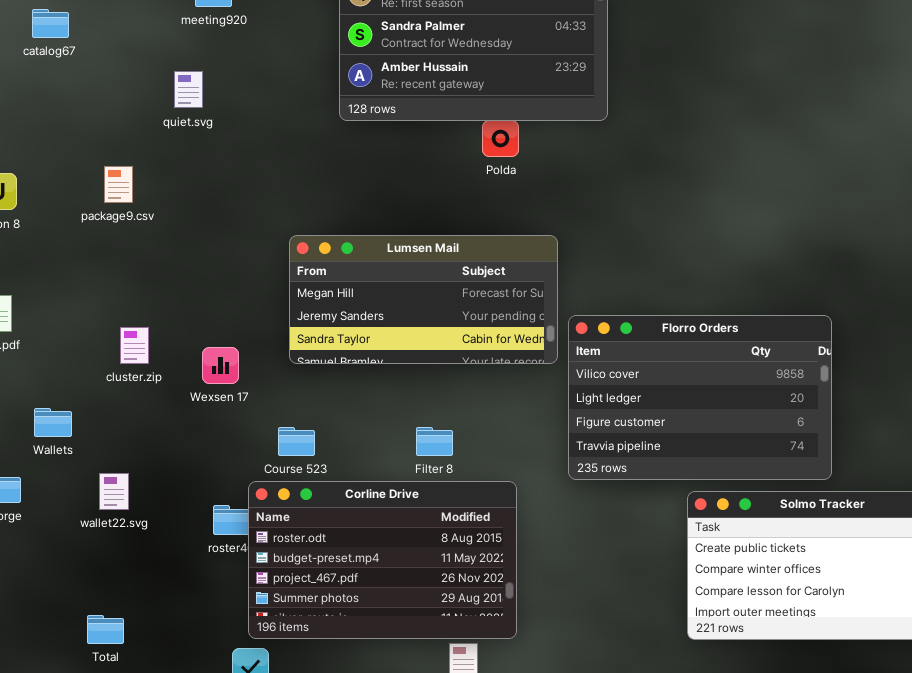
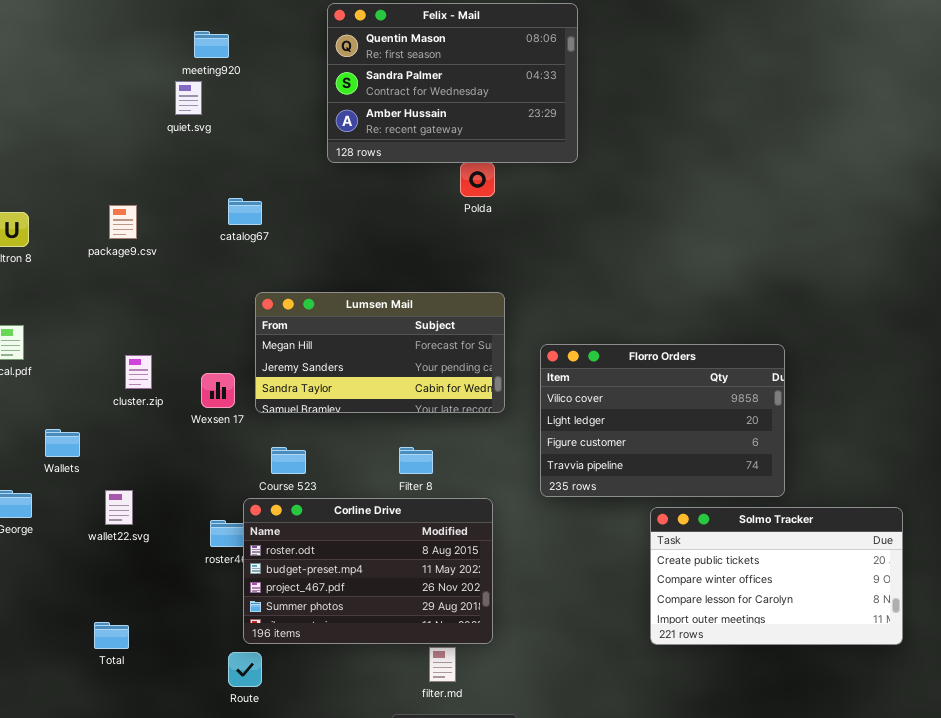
catalog67: [32,9,69,38] -> [228,198,262,225], moved
quiet.svg: [174,71,203,108] -> [175,81,202,115], moved
Lumsen Mail: [289,235,558,364] -> [255,292,505,413], moved

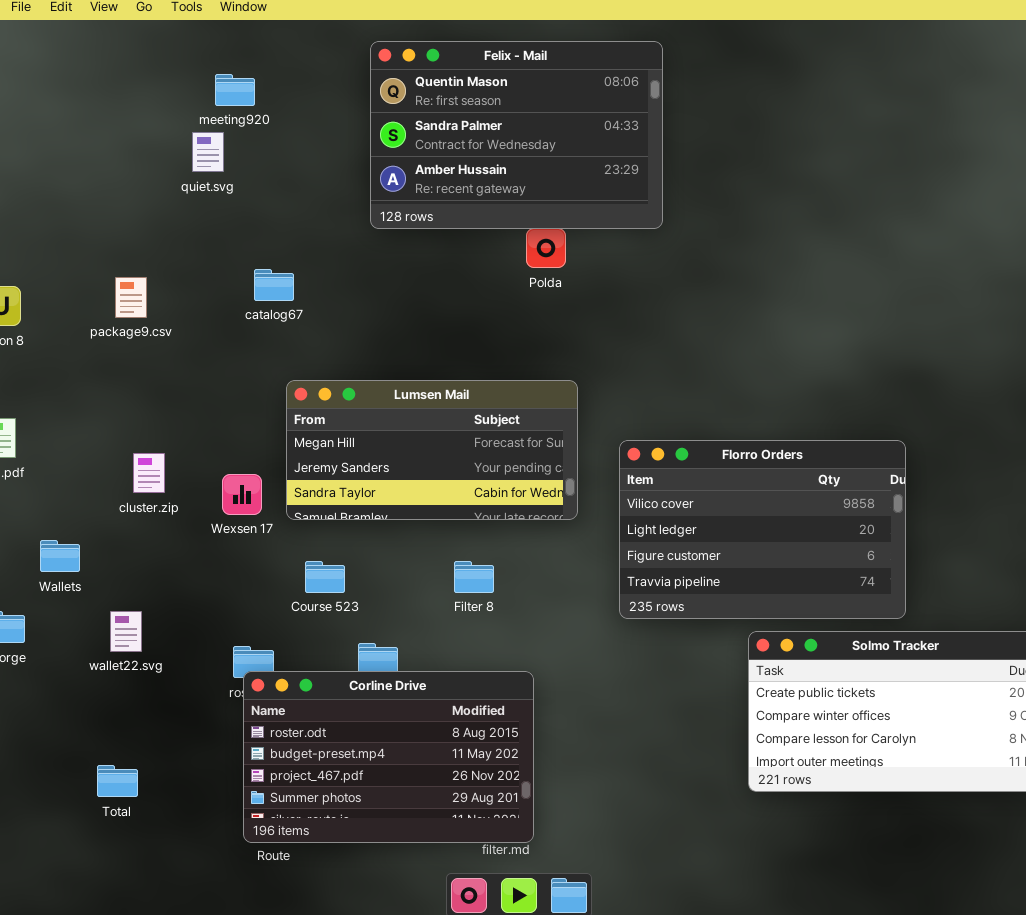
Corline Drive: [243,498,493,644] -> [243,671,534,843], moved

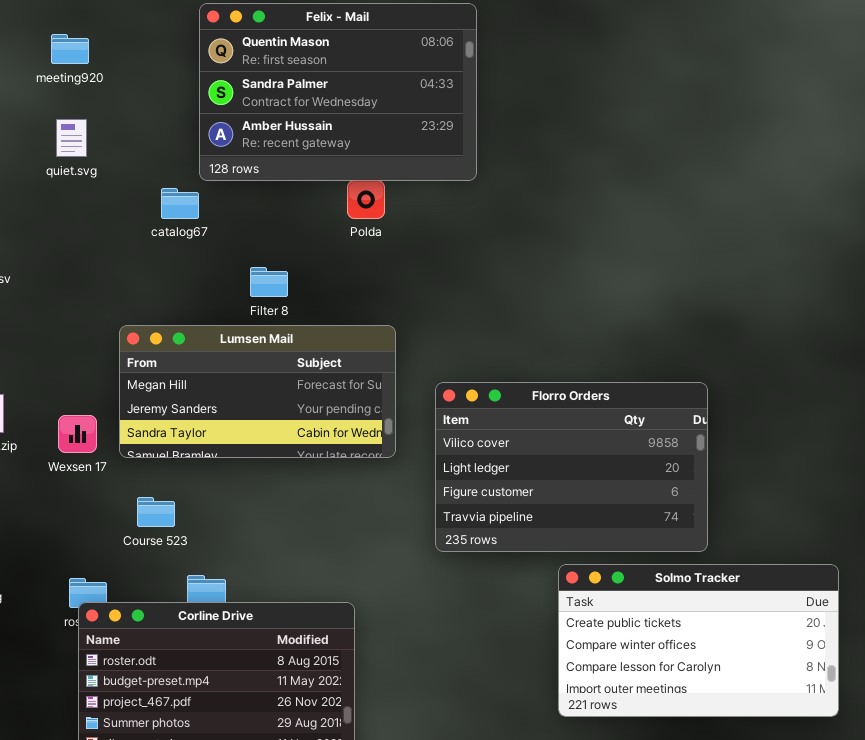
quiet.svg: [192,132,224,172] -> [56,119,87,157], moved
catalog67: [254,269,294,301] -> [161,188,199,219], moved
Filter 8: [454,561,494,593] -> [250,267,288,297], moved

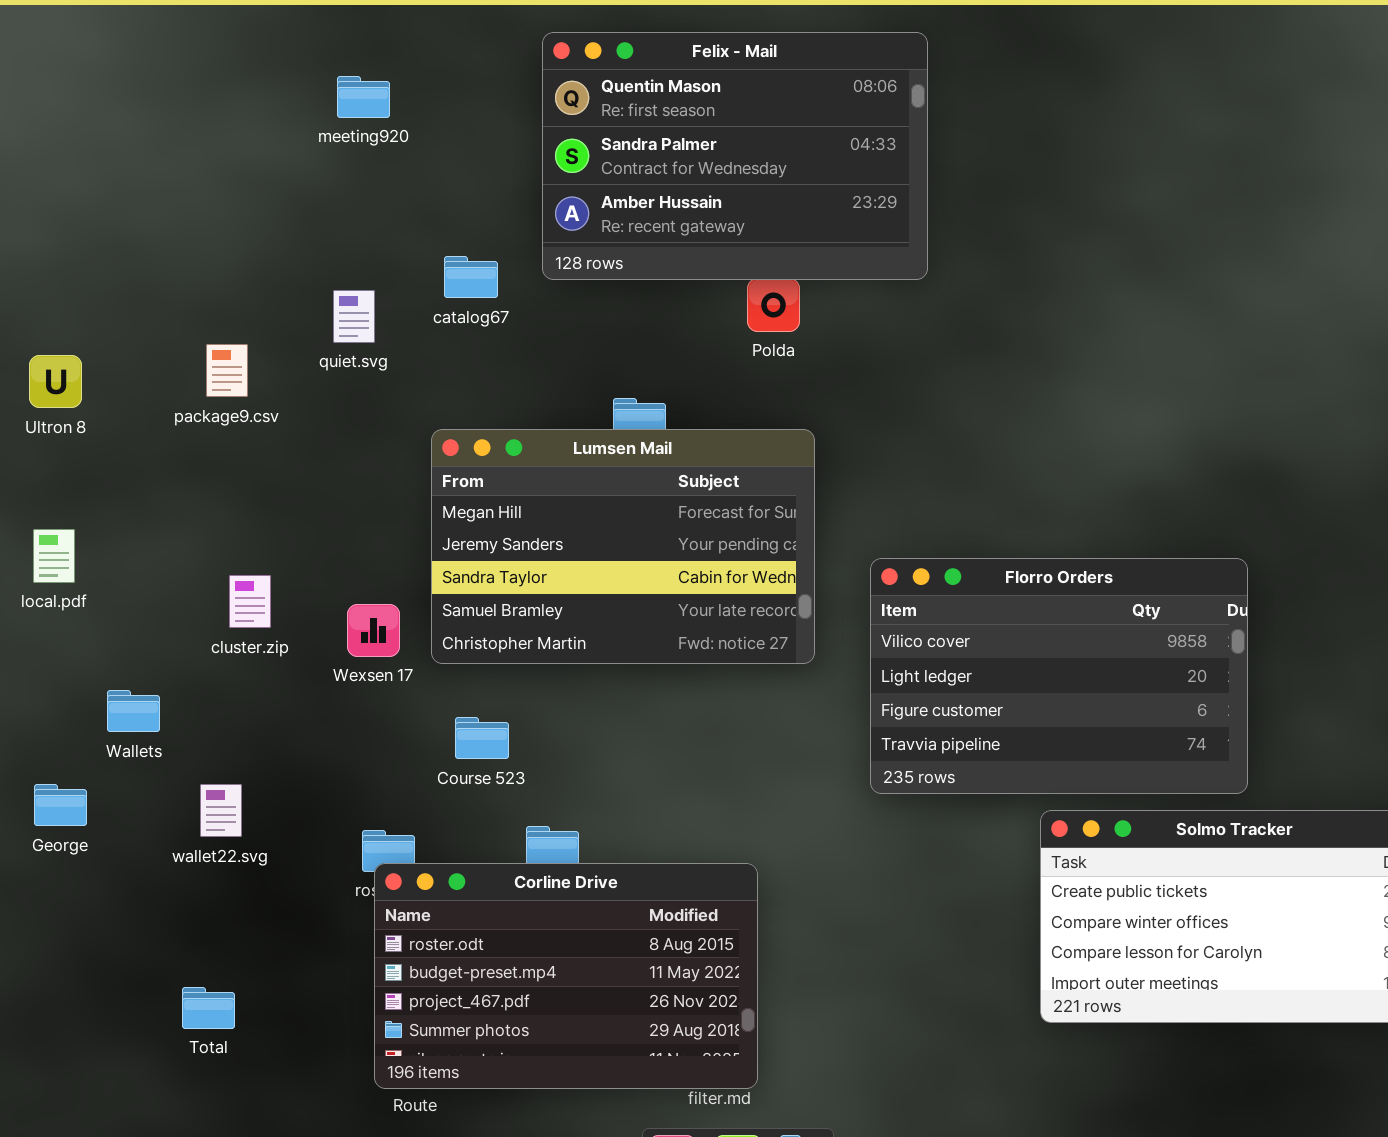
quiet.svg: [56,119,87,157] -> [333,290,375,343], moved
catalog67: [161,188,199,219] -> [444,256,498,298], moved
Lumsen Mail: [119,325,396,458] -> [431,429,815,664], resized

